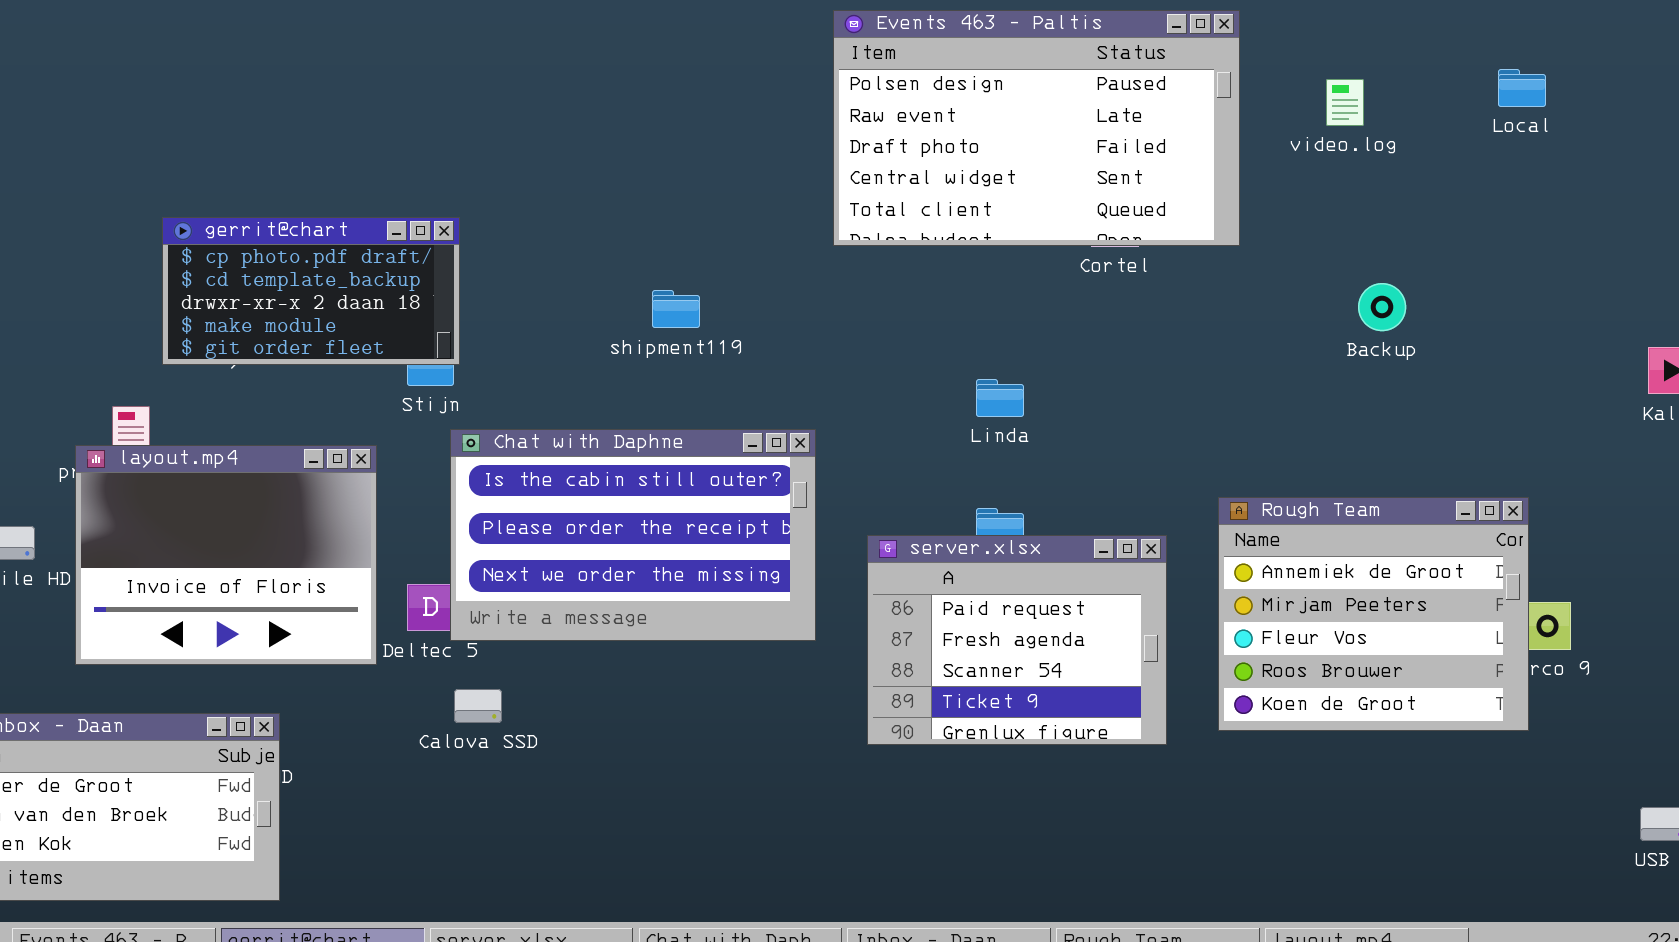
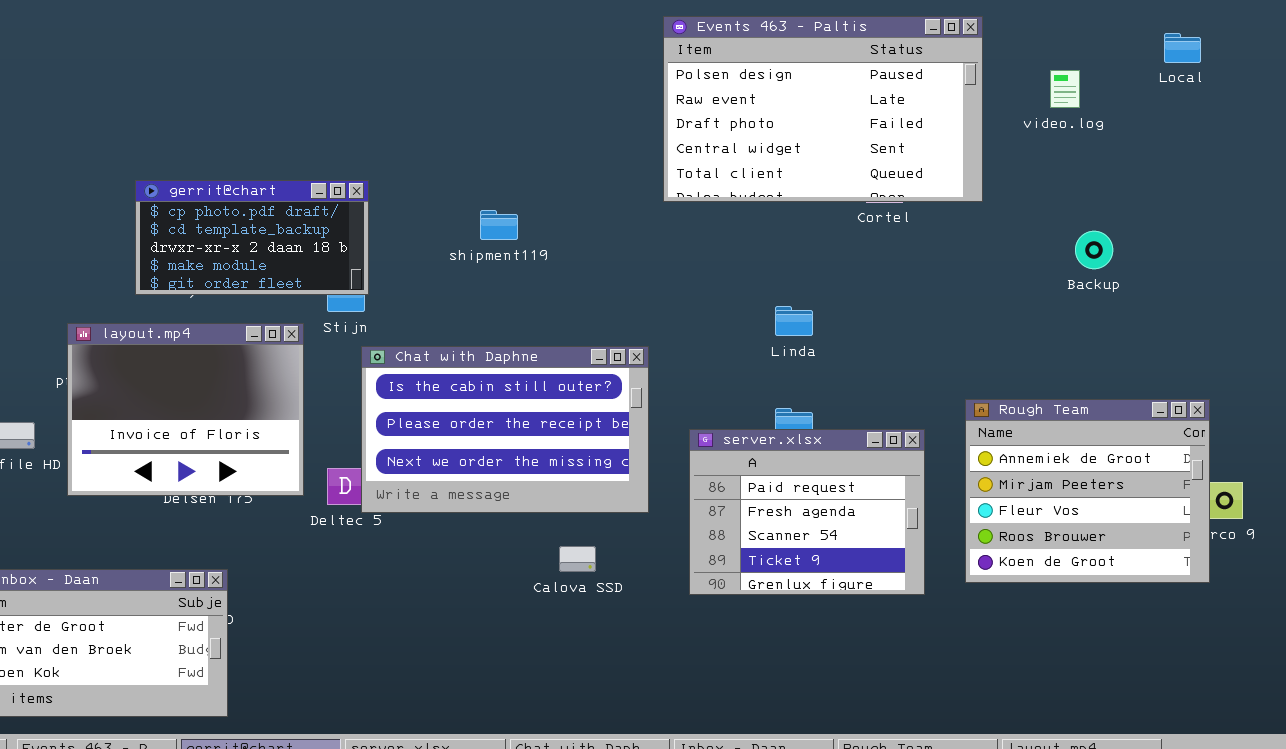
Local: [1498,69,1546,107] -> [1164,33,1201,63], moved
shipment119: [652,290,700,328] -> [480,210,518,240], moved
layout.mp4: [75,445,377,665] -> [67,323,304,496], moved
Calova SSD: [454,689,502,723] -> [559,546,596,572], moved

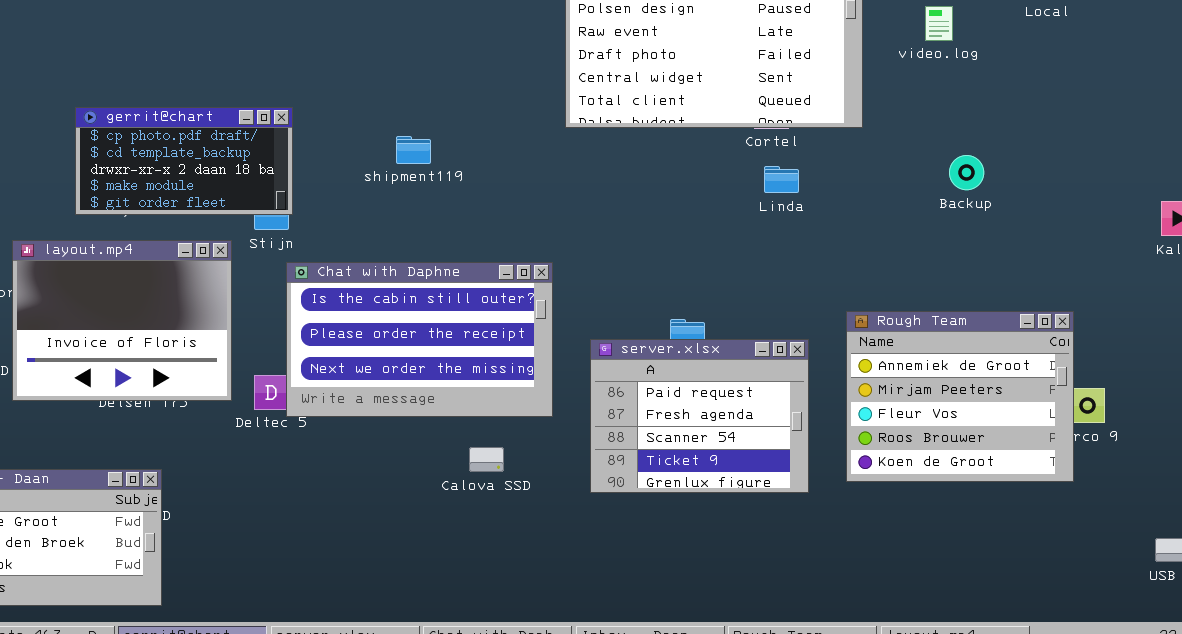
Linda: [775,306,813,336] -> [764,166,799,193], moved

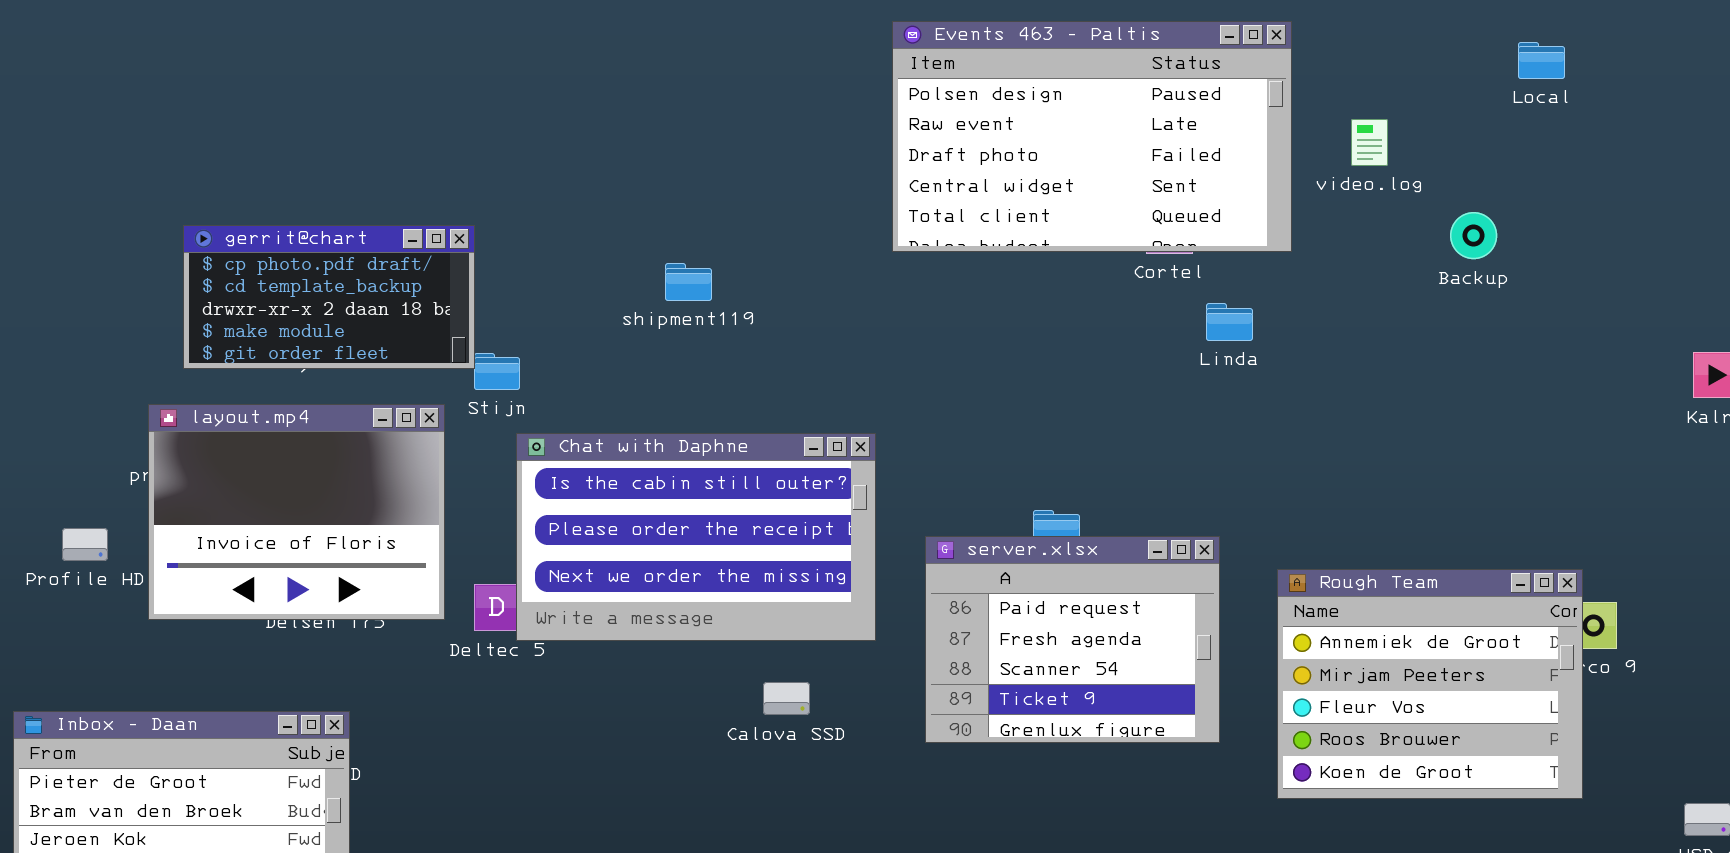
video.log: [925,6,953,41] -> [1351,119,1388,166], moved
gerrit@chart: [75,107,293,215] -> [183,225,475,369], moved
Backup: [949,155,984,190] -> [1450,212,1497,259], moved
Linda: [764,166,799,193] -> [1206,303,1253,341], moved
Rough Team: [846,311,1074,482] -> [1277,569,1583,799], moved

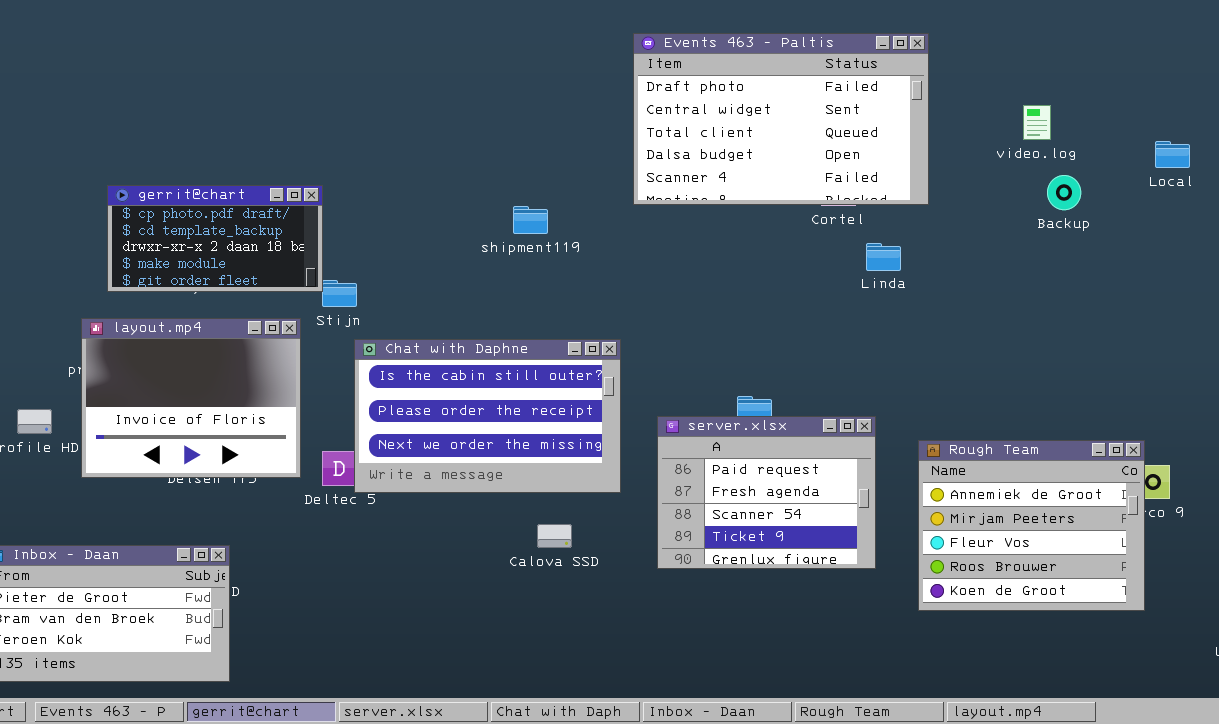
Events 463 - Paltis: [892,21,1292,252] -> [633,33,929,205], scrolled down 2 rows
Local: [1518,42,1565,79] -> [1155,141,1190,168], moved
video.log: [1351,119,1388,166] -> [1023,105,1051,140], moved
shipment119: [665,263,712,301] -> [513,206,548,234], moved

